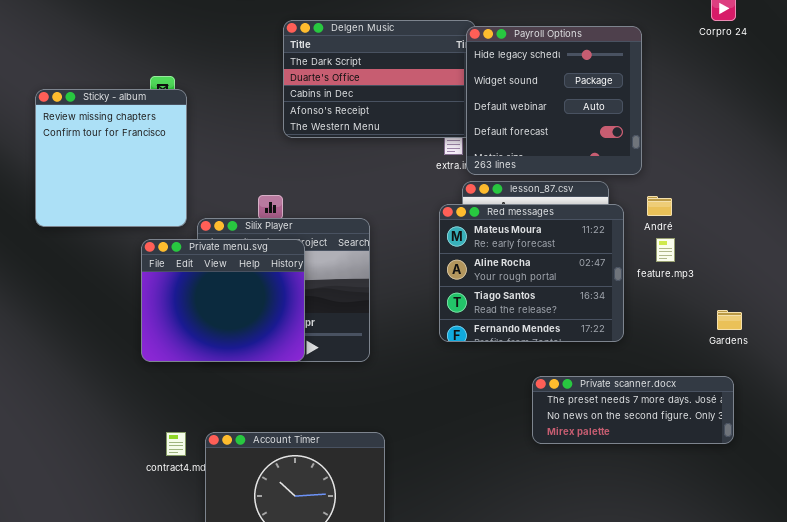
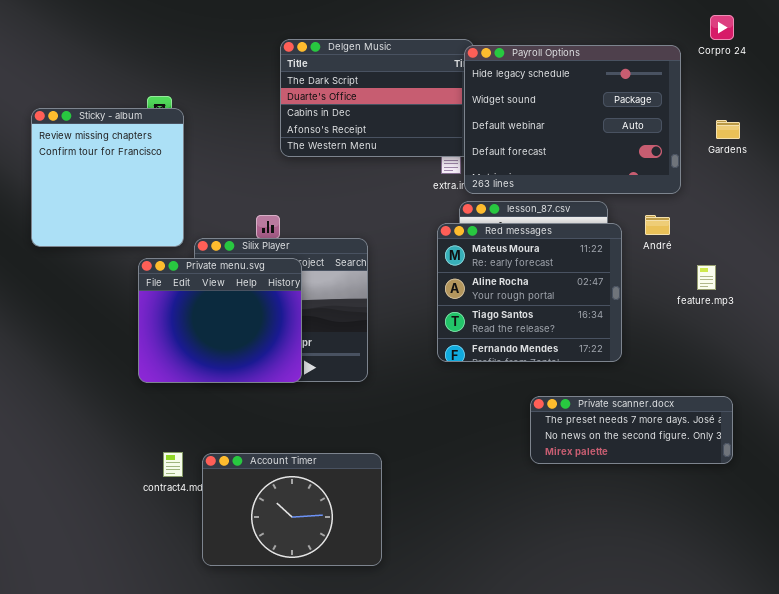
Payroll Options: [466,26,642,175] -> [464,45,681,194], resized
feature.mp3: [656,238,675,262] -> [697,265,716,290], moved
Gardens: [717,310,742,330] -> [716,120,740,139], moved

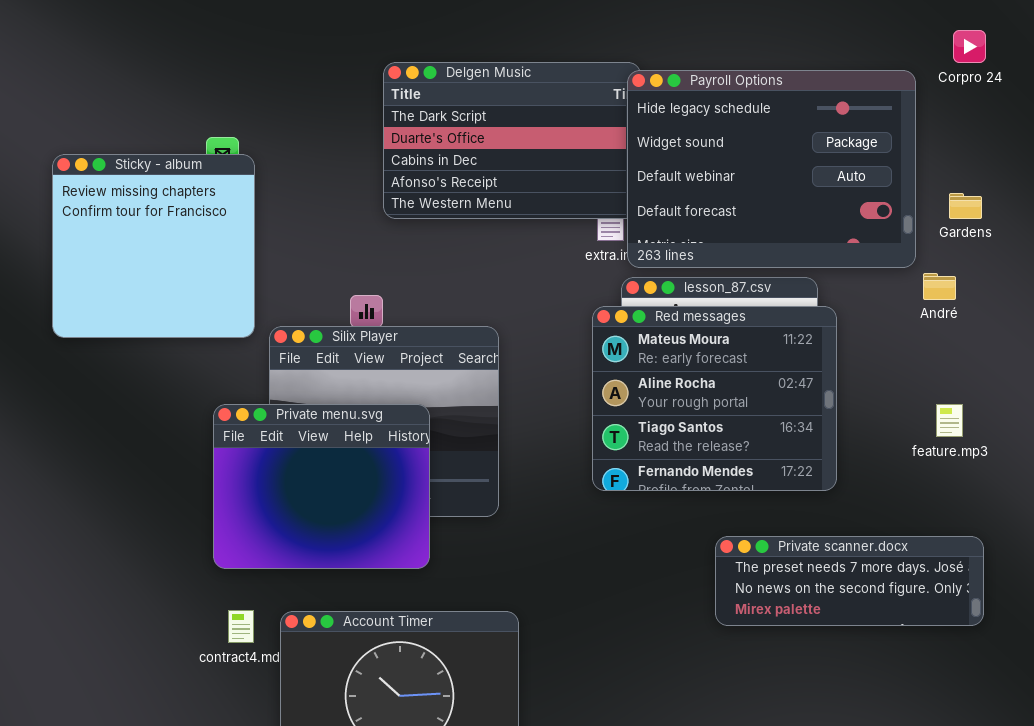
Gardens: [716,120,740,139] -> [949,193,982,219], moved
André: [645,215,670,235] -> [923,273,956,300], moved
Private menu.svg: [138,258,302,383] -> [213,404,430,569], moved
feature.mp3: [697,265,716,290] -> [936,404,963,437], moved

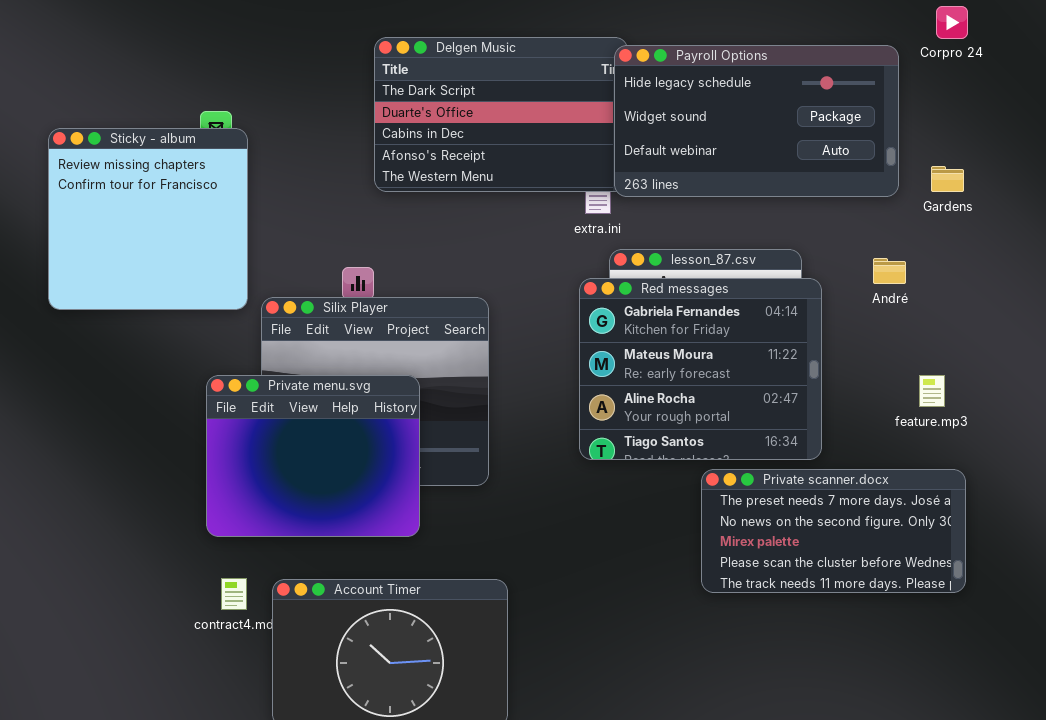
Payroll Options: [627,70,916,268] -> [614,45,899,197], resized
André: [923,273,956,300] -> [873,258,906,284], moved
Red messages: [592,306,837,491] -> [579,278,822,460], scrolled up 1 row
Private scanner.docx: [715,536,984,626] -> [701,469,966,593], resized

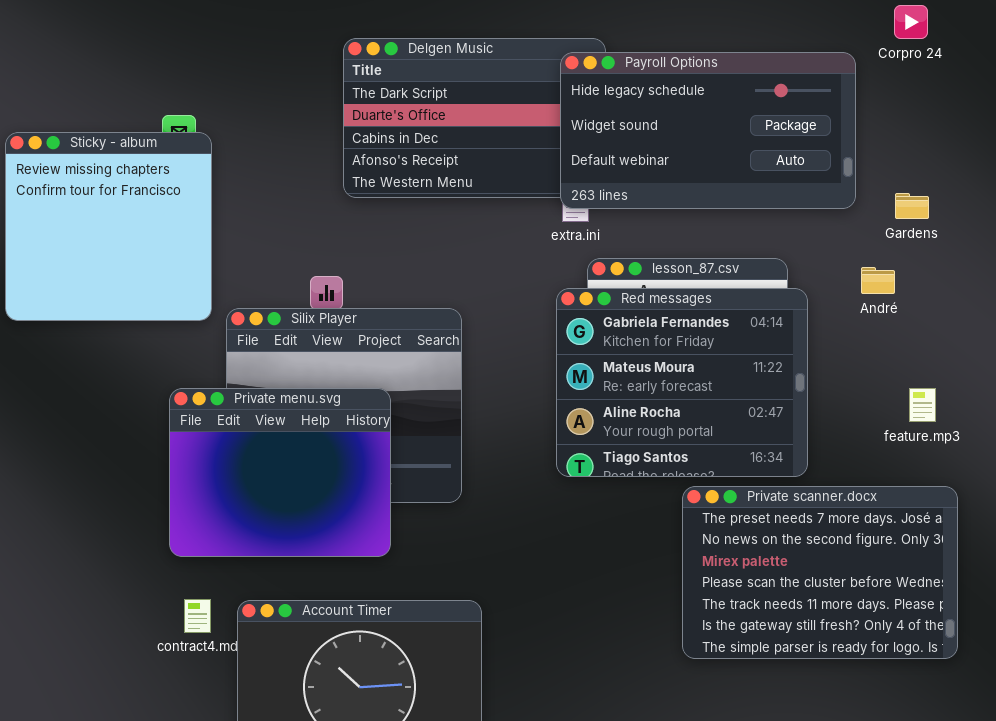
Corpro 24: [936,6,968,39] -> [894,5,928,39], moved
Payroll Options: [614,45,899,197] -> [560,52,856,209], moved
Gardens: [931,166,964,192] -> [895,193,929,219], moved
Private scanner.docx: [701,469,966,593] -> [682,486,958,659], resized

